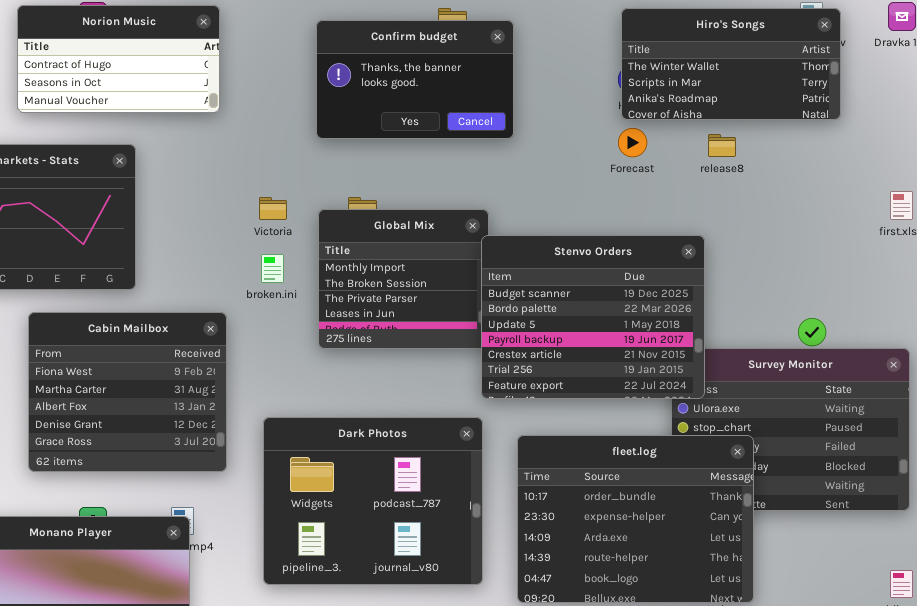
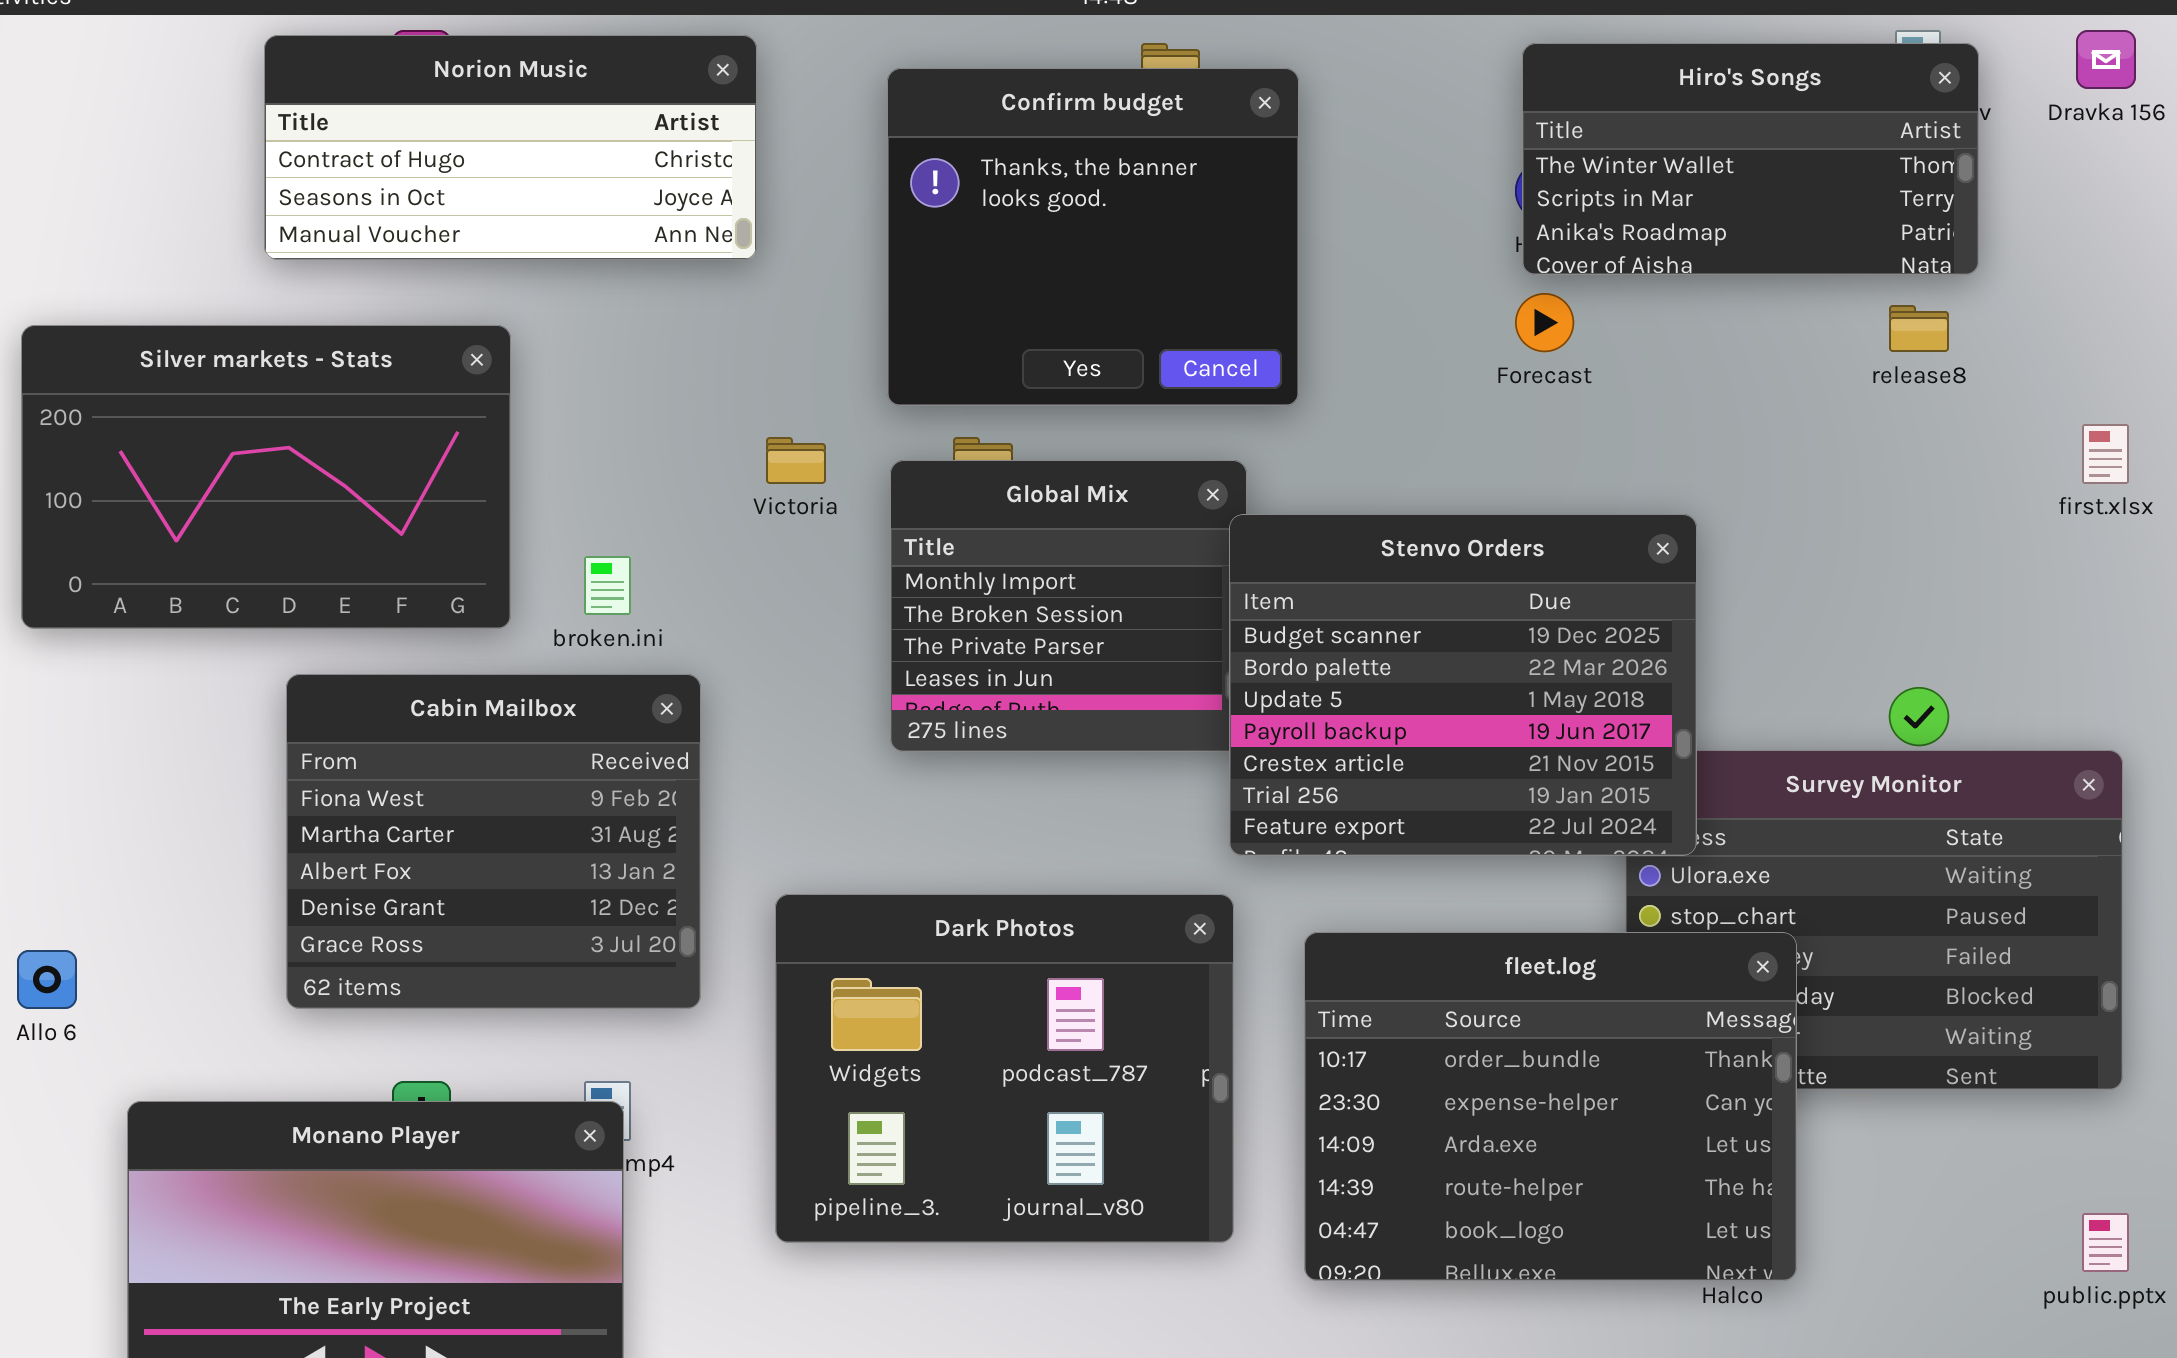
Norion Music: [17,5,220,113] -> [264,35,757,260], resized
Confirm budget: [316,20,514,139] -> [887,68,1299,406], resized
release8: [708,134,736,157] -> [1889,305,1949,352], moved
broken.ini: [261,254,284,283] -> [584,556,631,615], moved

